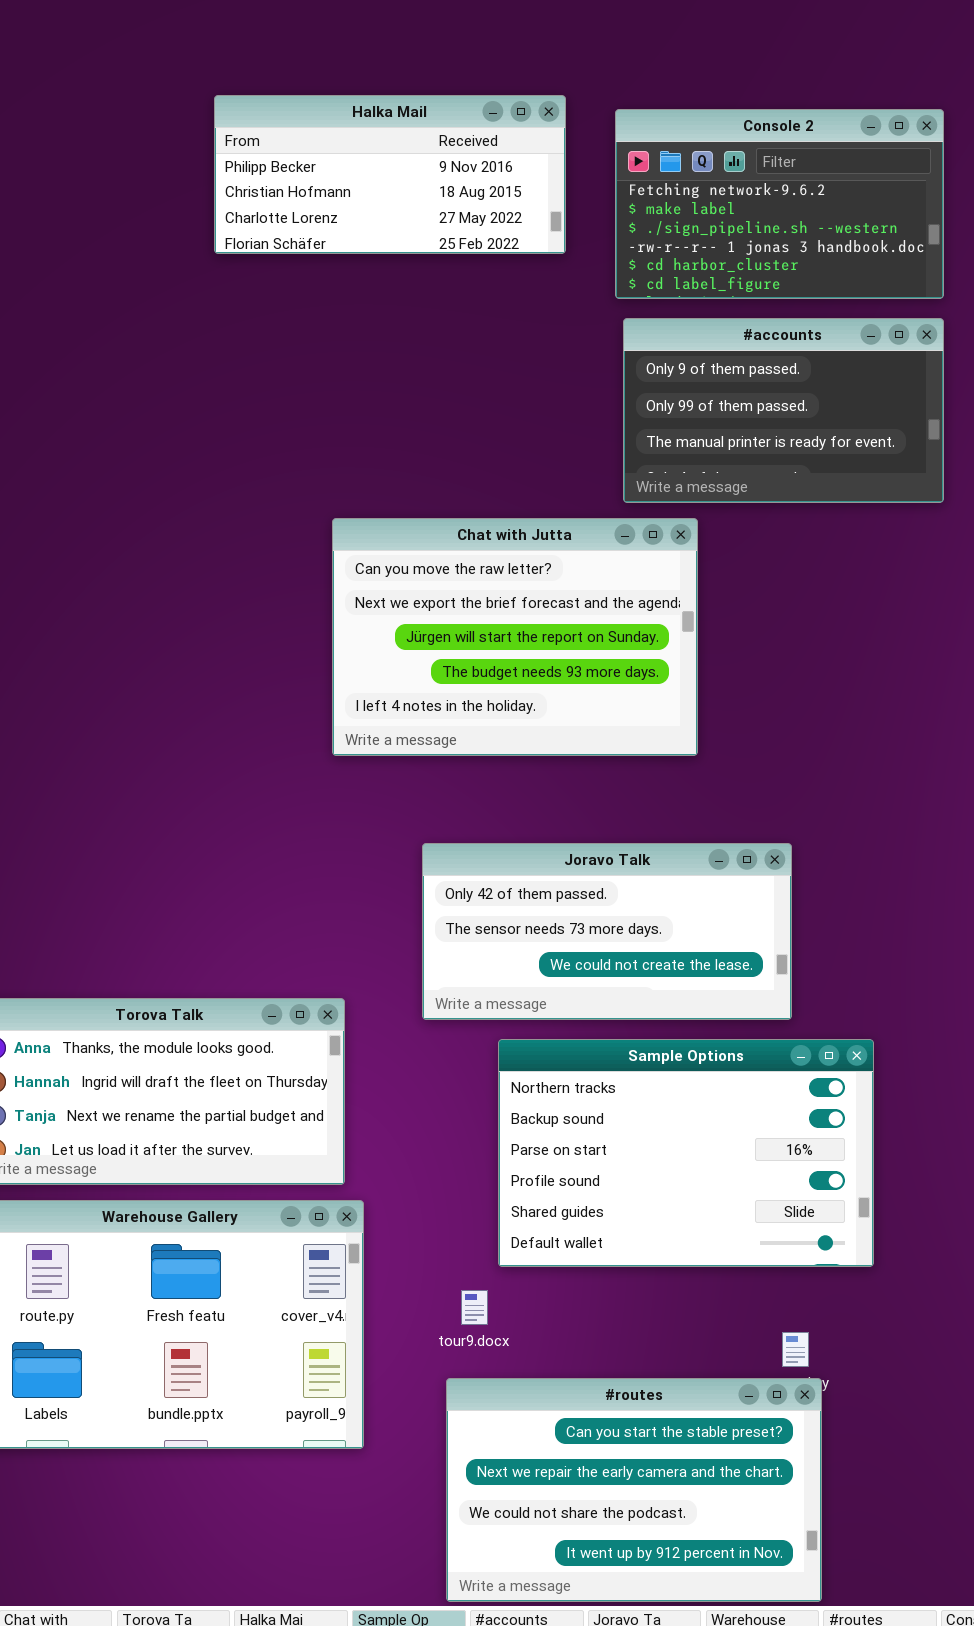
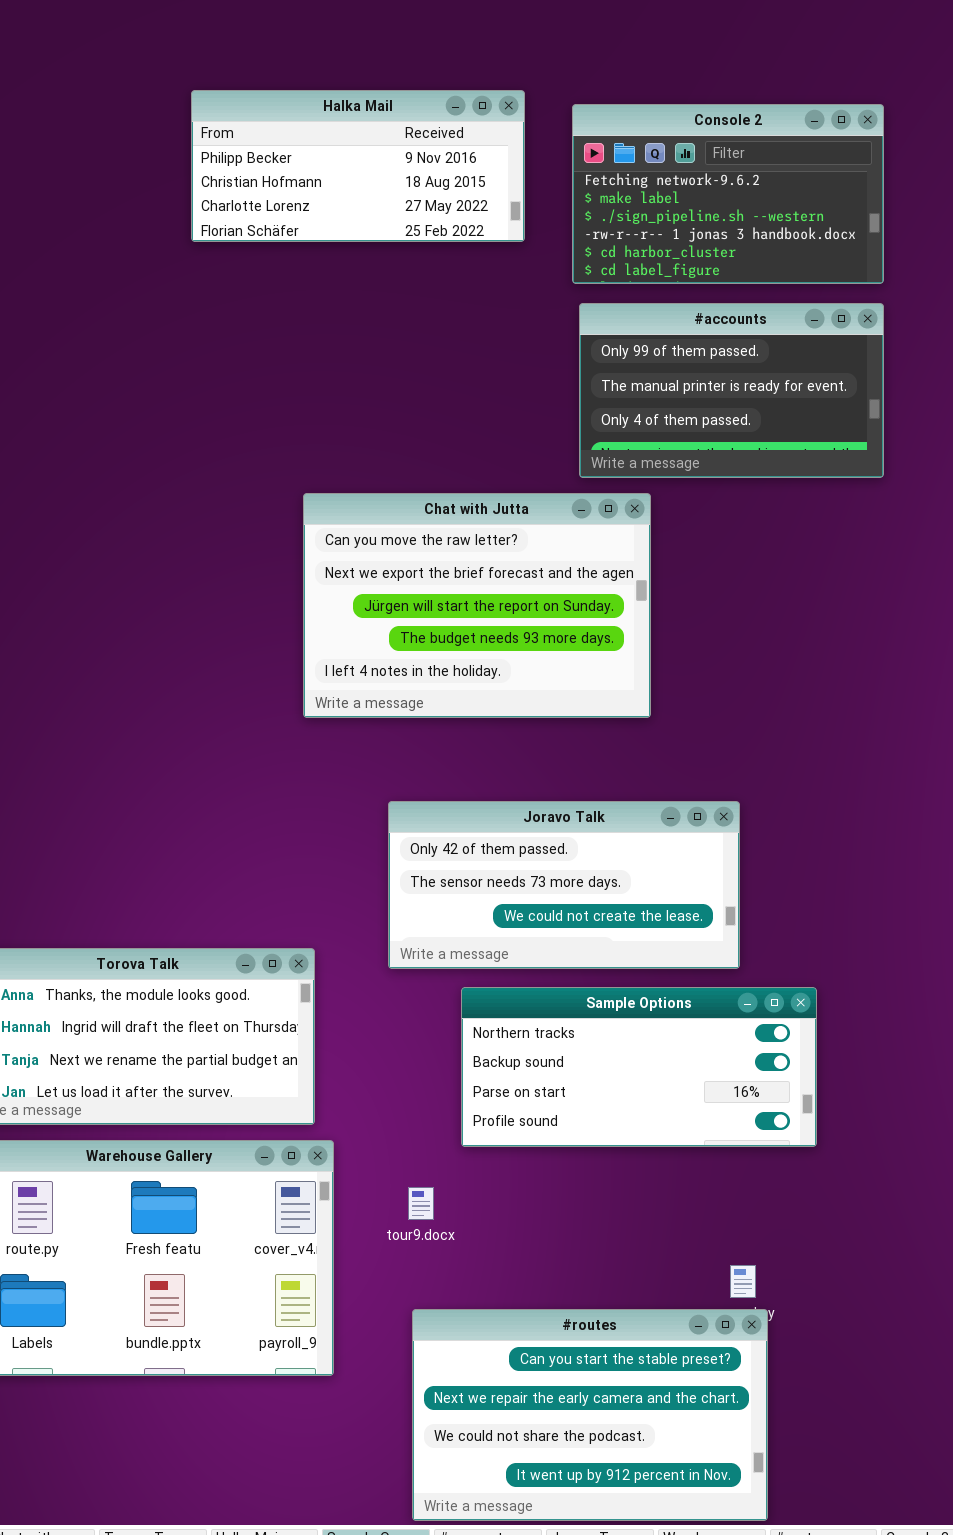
#accounts: [623,318,944,503] -> [579,303,884,478], scrolled down 1 row
Sample Options: [498,1039,874,1267] -> [461,987,817,1147], resized
tour9.docx: [461,1290,488,1325] -> [408,1187,434,1220], moved

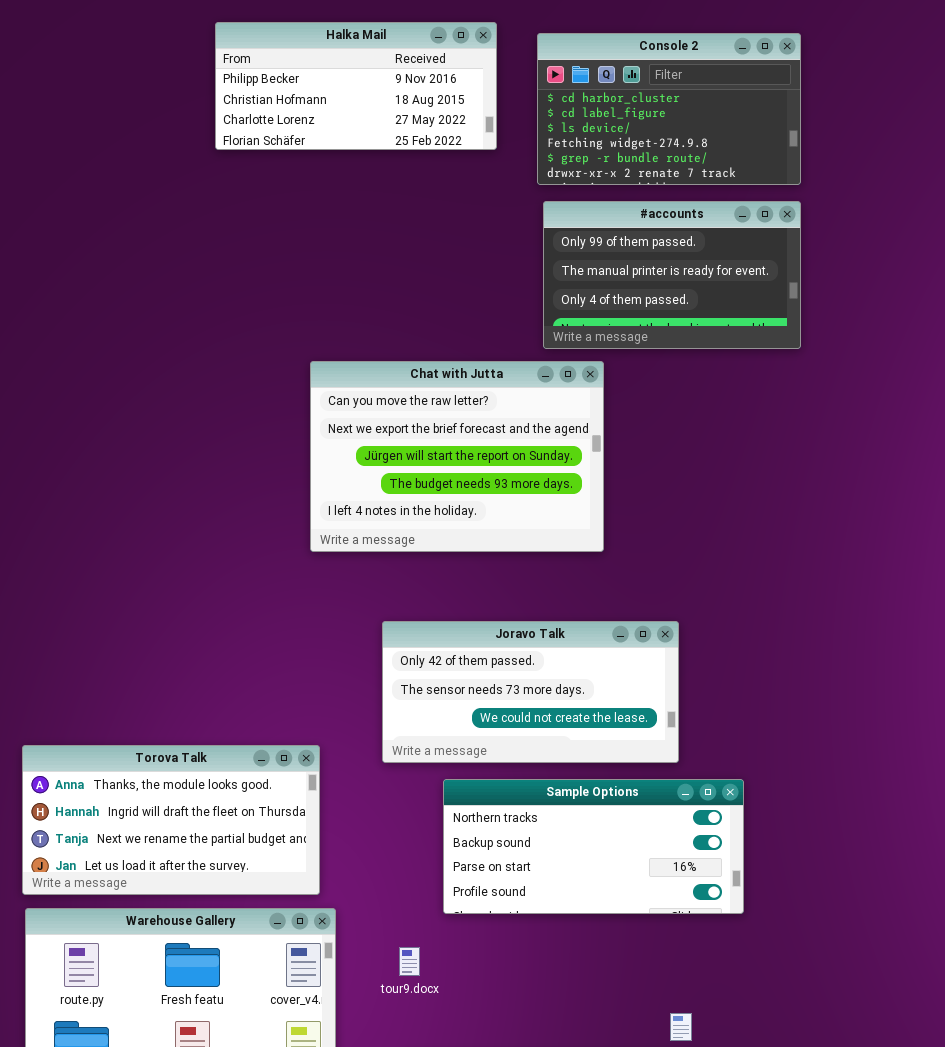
Console 2: [572,104,884,284] -> [537,33,801,185], scrolled down 4 rows

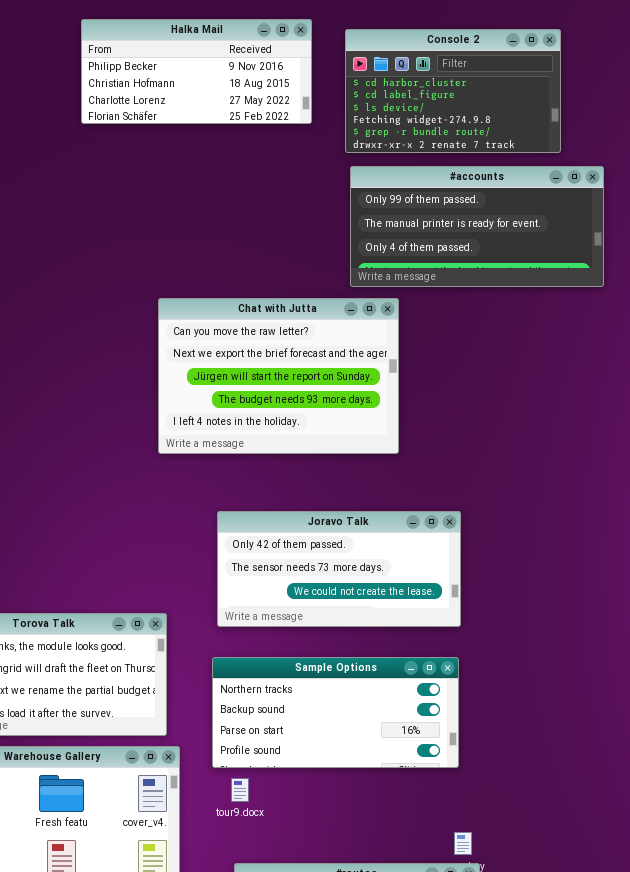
#accounts: [543,201,801,349] -> [350,166,604,287], resized
Sample Options: [443,779,744,914] -> [212,657,459,768], moved

